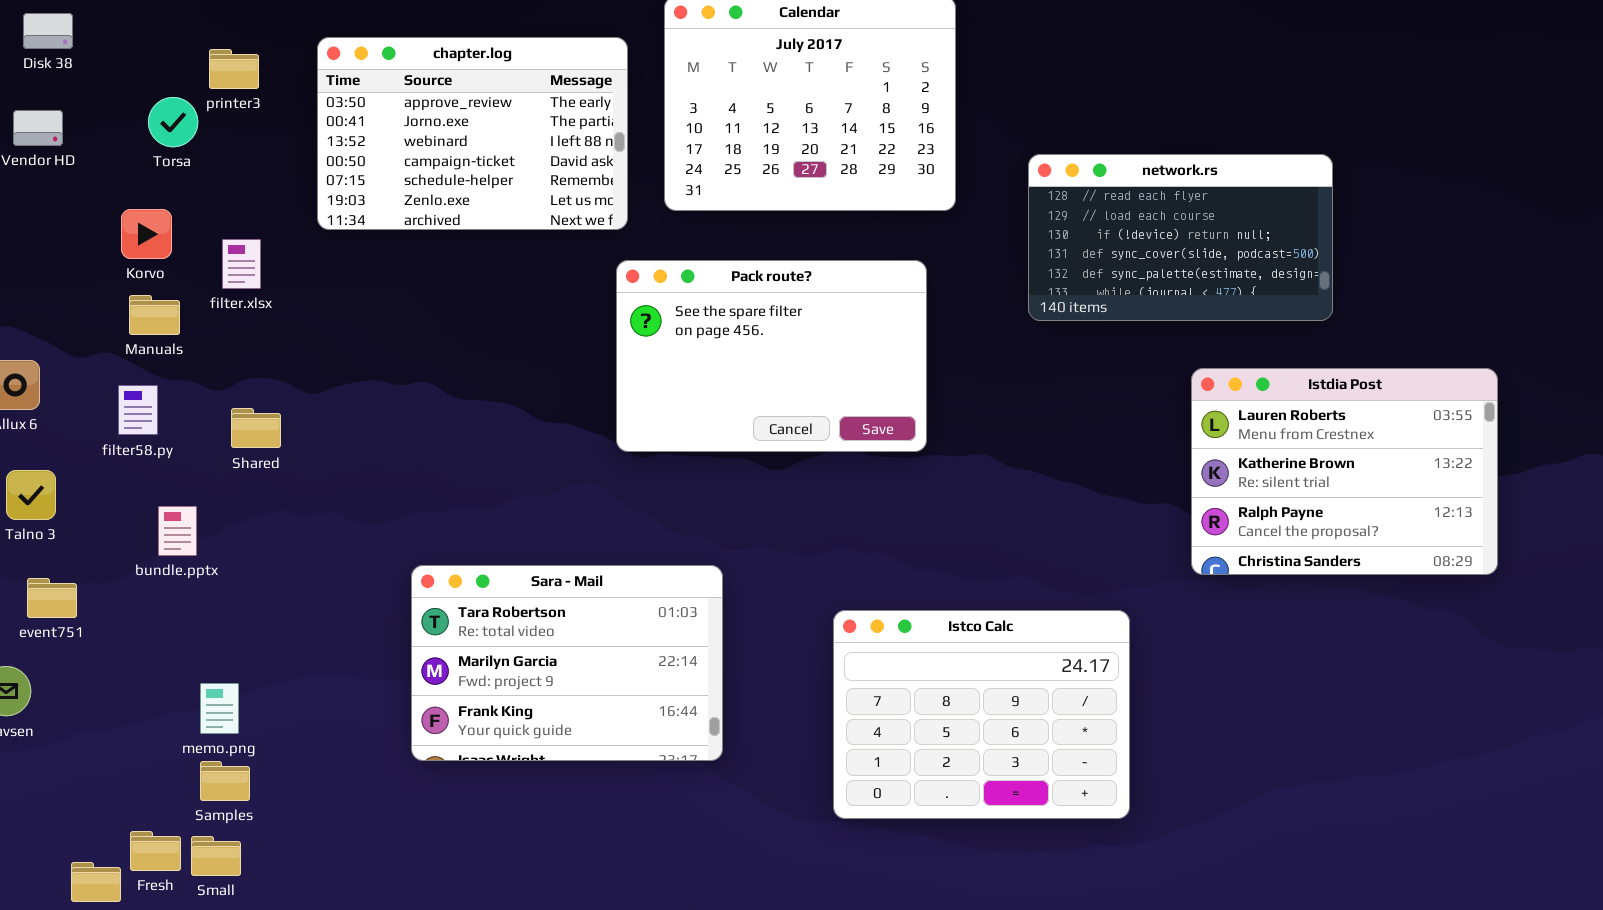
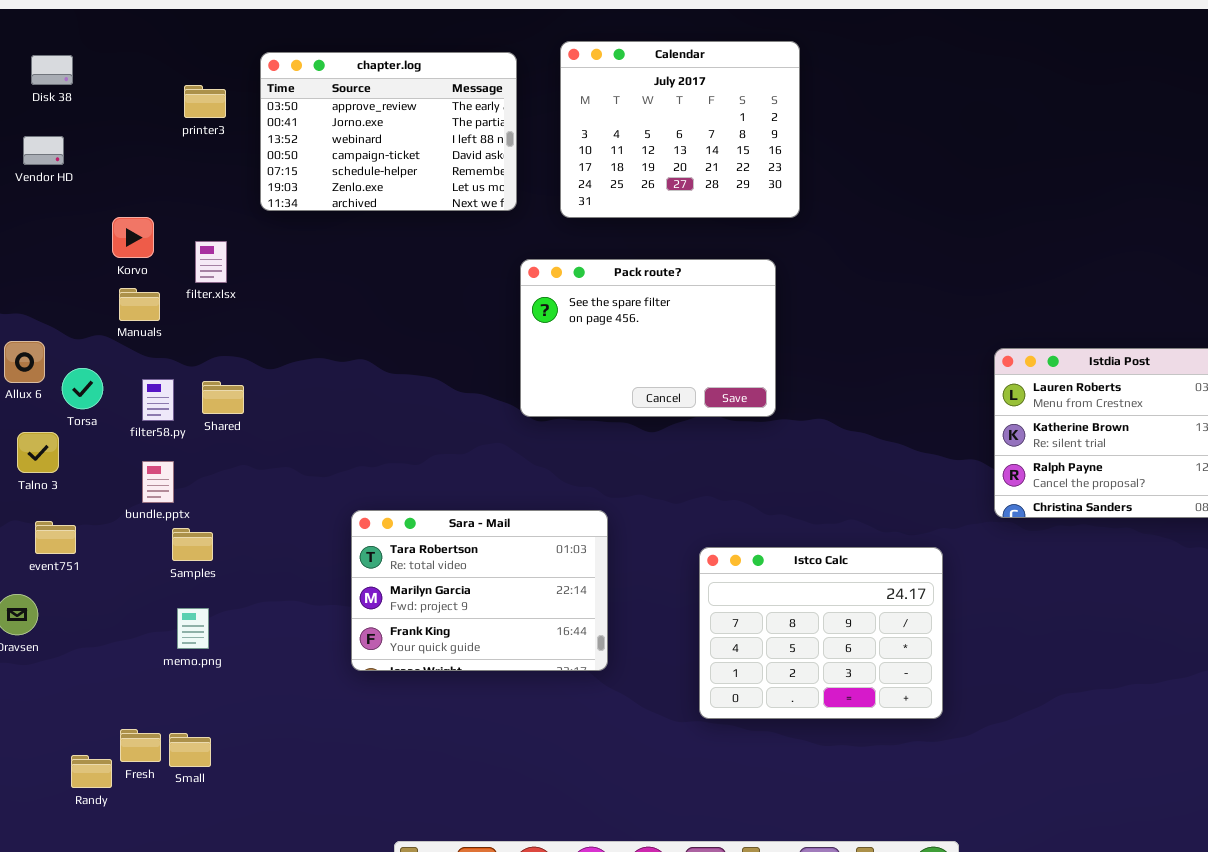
chapter.log: [317,37,628,230] -> [260,52,517,211], moved
Torsa: [148,97,198,147] -> [62,368,103,409], moved
network.rs: [1028,154,1333,321] -> none, closed
filter58.py: [118,385,158,435] -> [142,379,174,421], moved
Samples: [200,761,250,801] -> [172,528,213,561], moved

